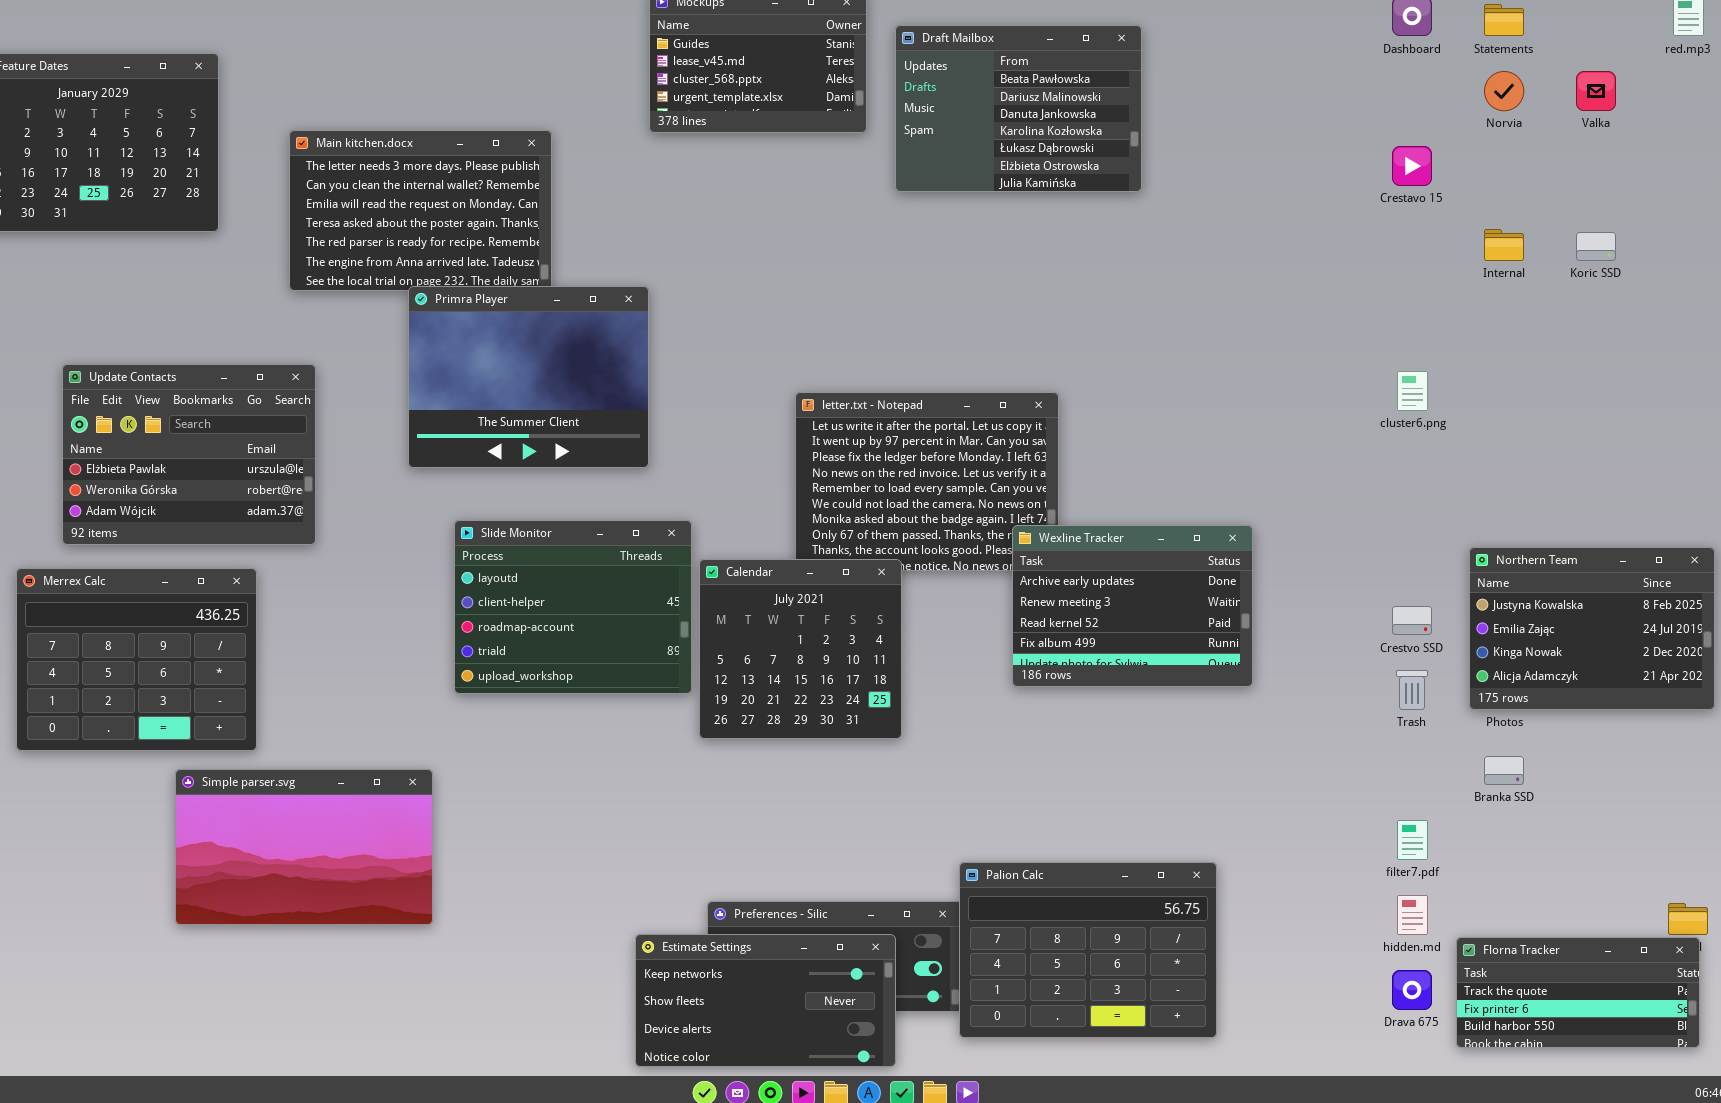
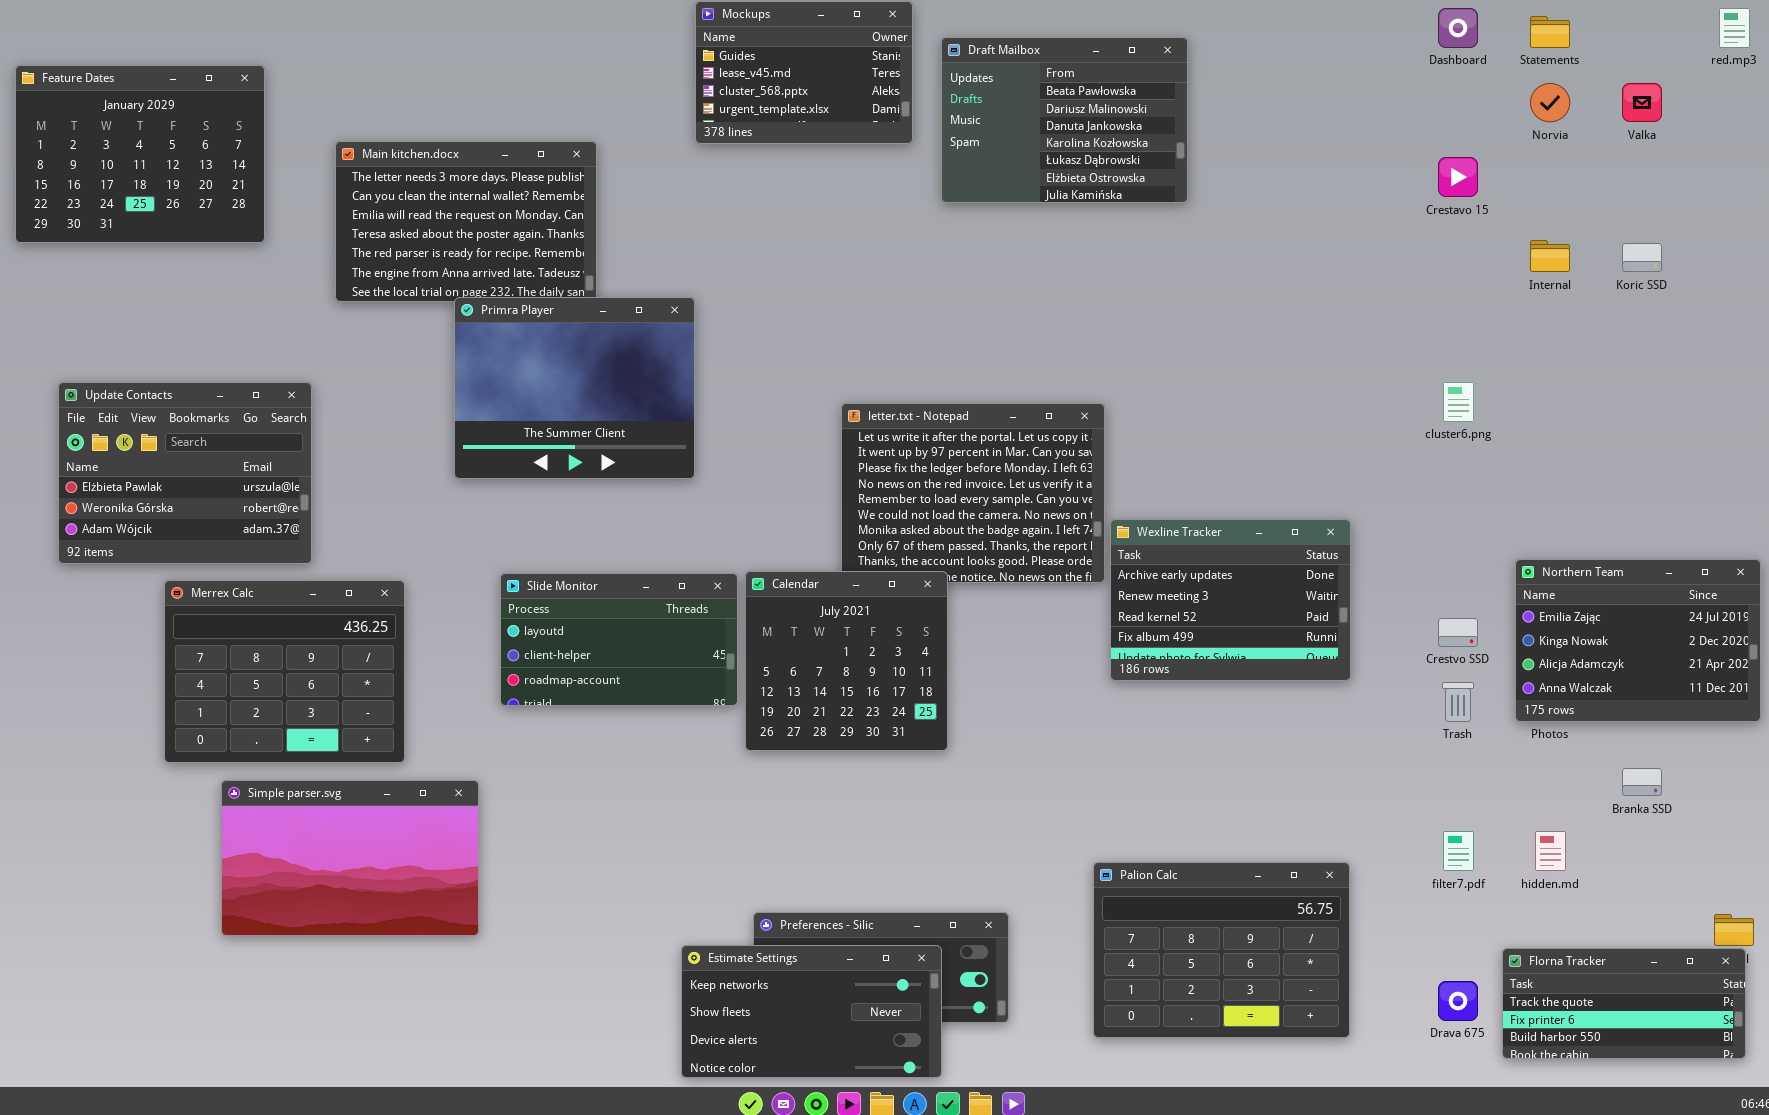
Update Contacts: [62,364,316,545] -> [58,382,312,564], moved
Slide Monitor: [454,520,692,694] -> [500,573,738,706], resized
Wexline Tracker: [1012,525,1253,687] -> [1110,519,1351,681], moved
Northern Team: [1469,547,1715,710] -> [1515,559,1761,722], scrolled down 1 row
Merrex Calc: [16,568,257,751] -> [164,580,405,763], moved
Branka SSD: [1484,756,1524,785] -> [1622,768,1662,796], moved
Palion Calc: [959,862,1217,1038] -> [1093,862,1350,1038], moved
hidden.md: [1397,895,1428,935] -> [1535,831,1566,871], moved

